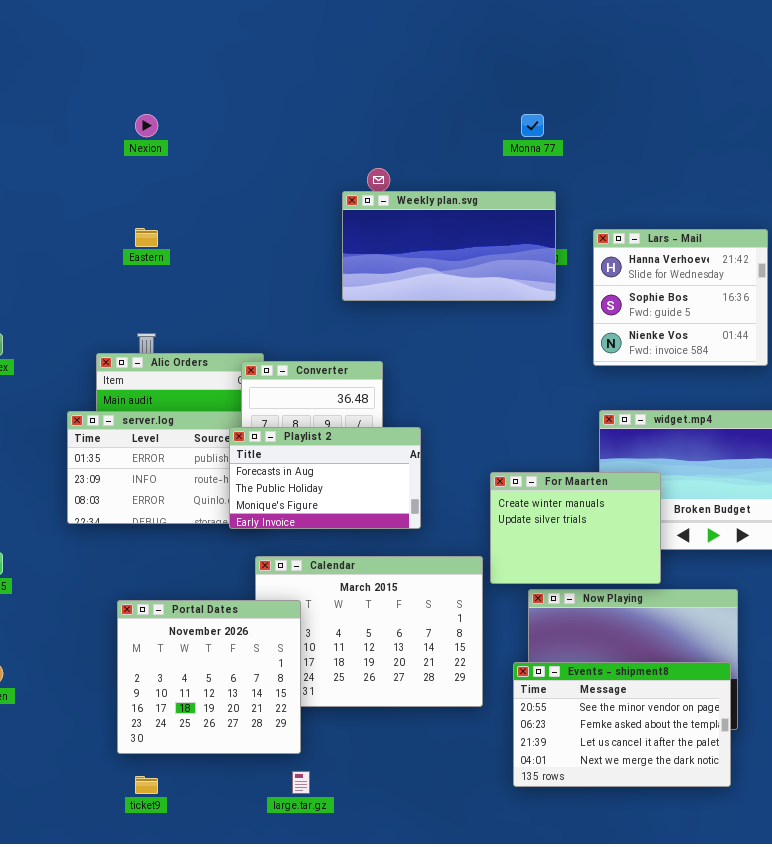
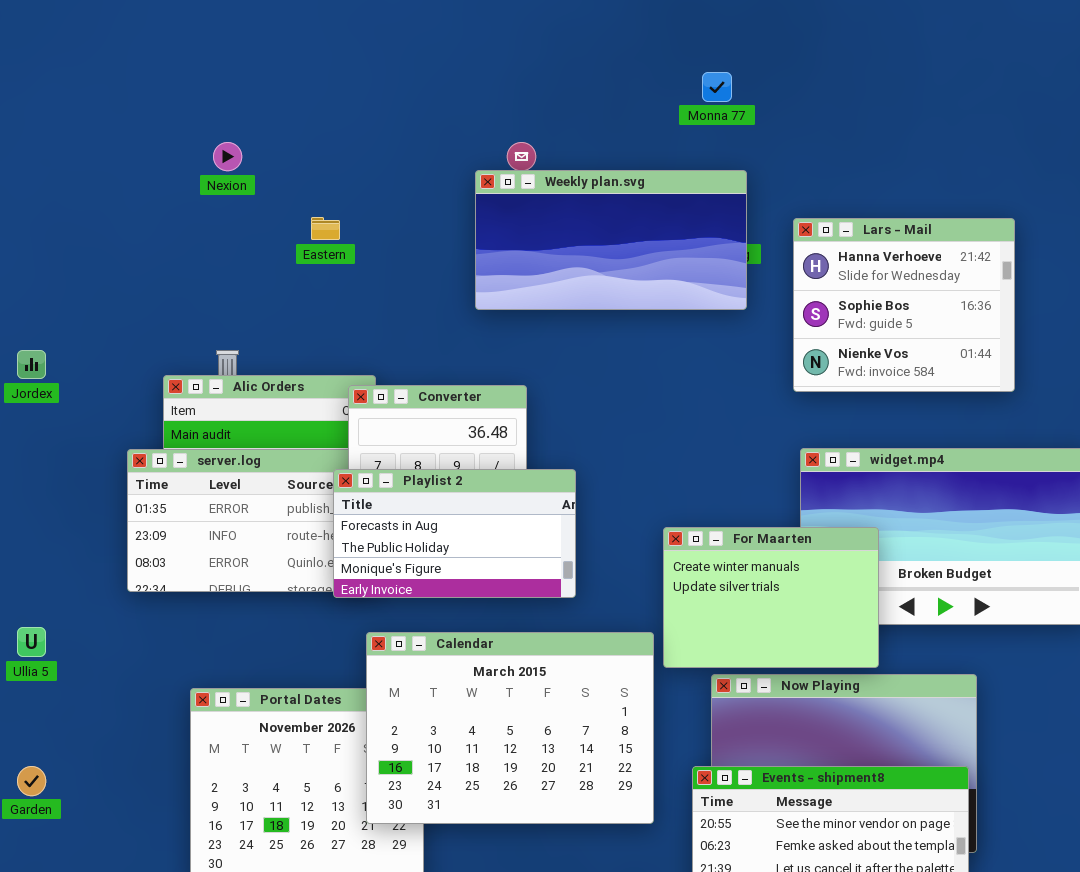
Nexion: [135,114,158,137] -> [213,142,242,171], moved
Eastern: [135,228,158,247] -> [311,217,340,240], moved
Calendar: [255,556,483,707] -> [366,632,654,824], raised

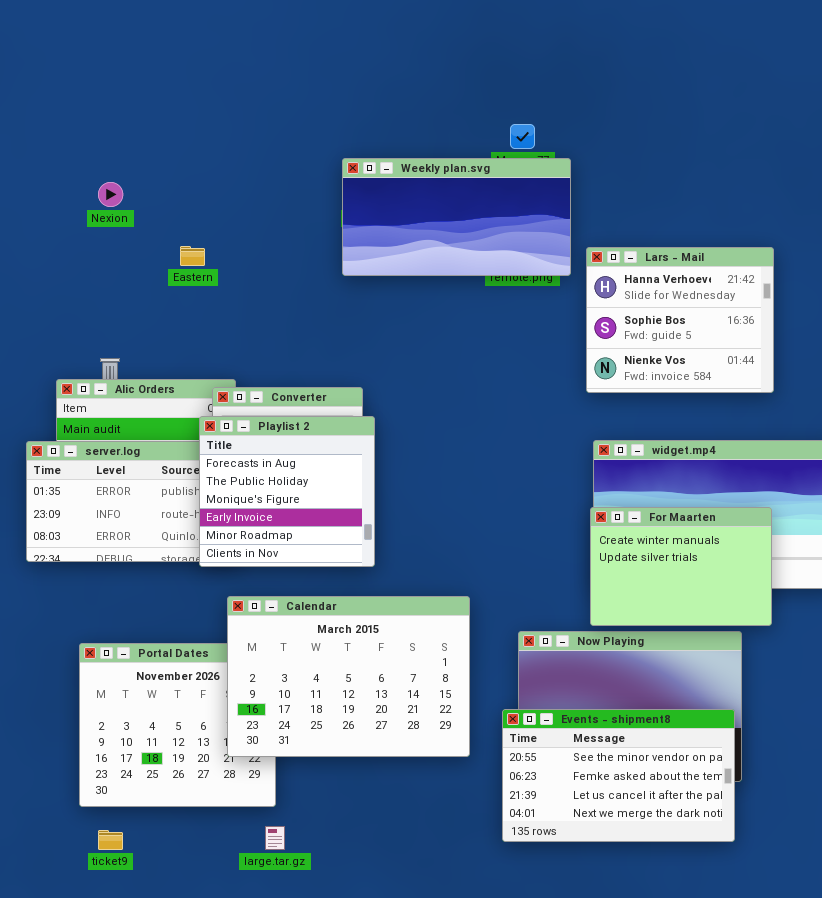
Weekly plan.svg: [475,170,747,310] -> [342,158,571,276], moved
Playlist 2: [333,469,576,598] -> [199,416,375,567], resized
For Maarten: [663,527,879,668] -> [590,507,772,626], moved

